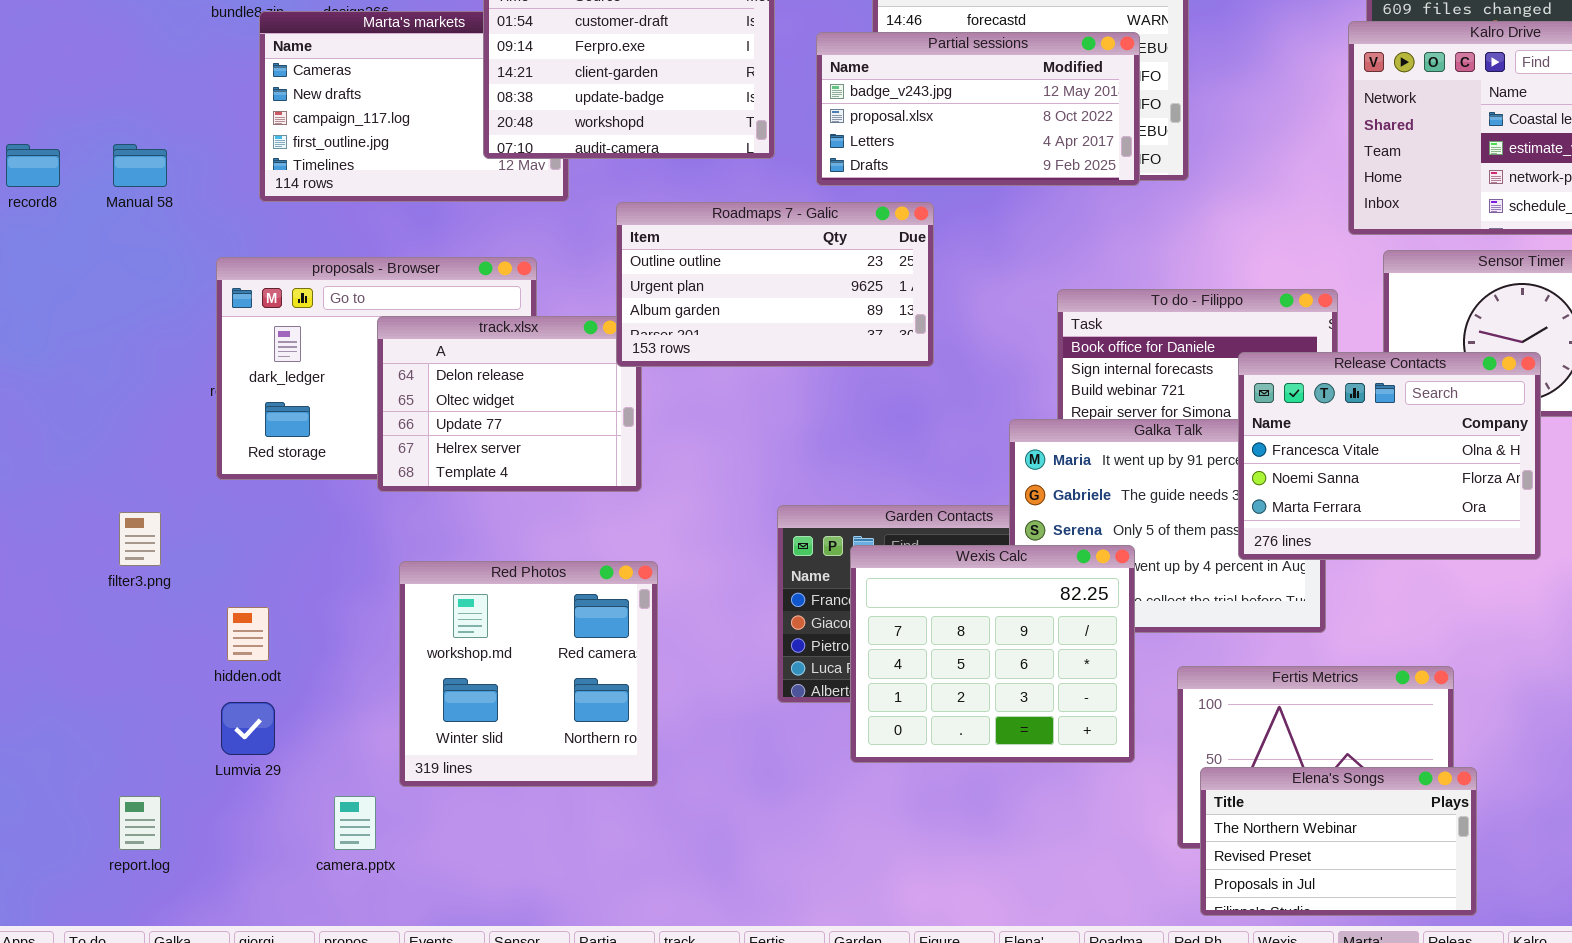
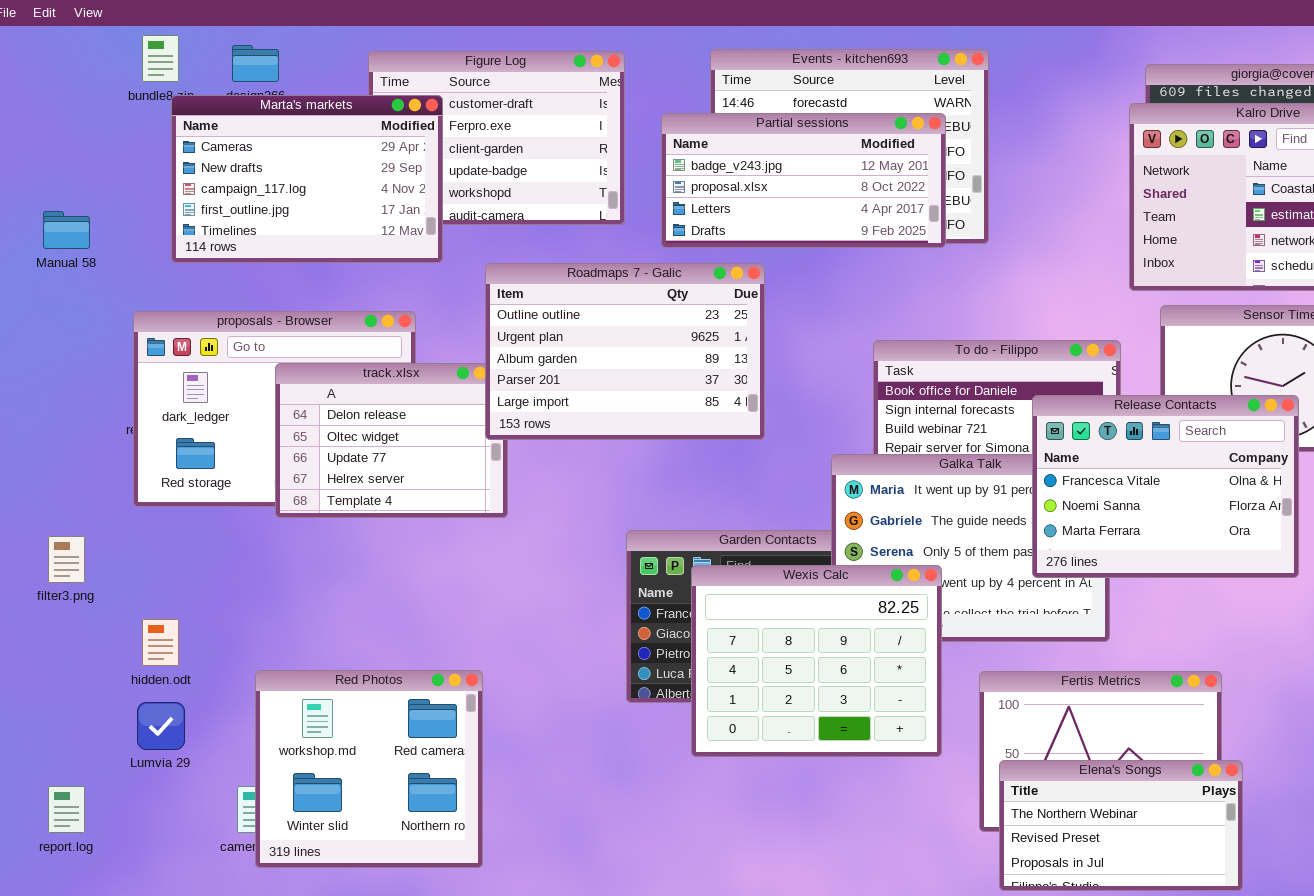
Marta's markets: [259,11,569,202] -> [171,95,443,263], raised
Roadmaps 7 - Galic: [616,202,934,367] -> [485,263,765,440], resized
Red Photos: [399,561,658,787] -> [255,670,483,868], moved

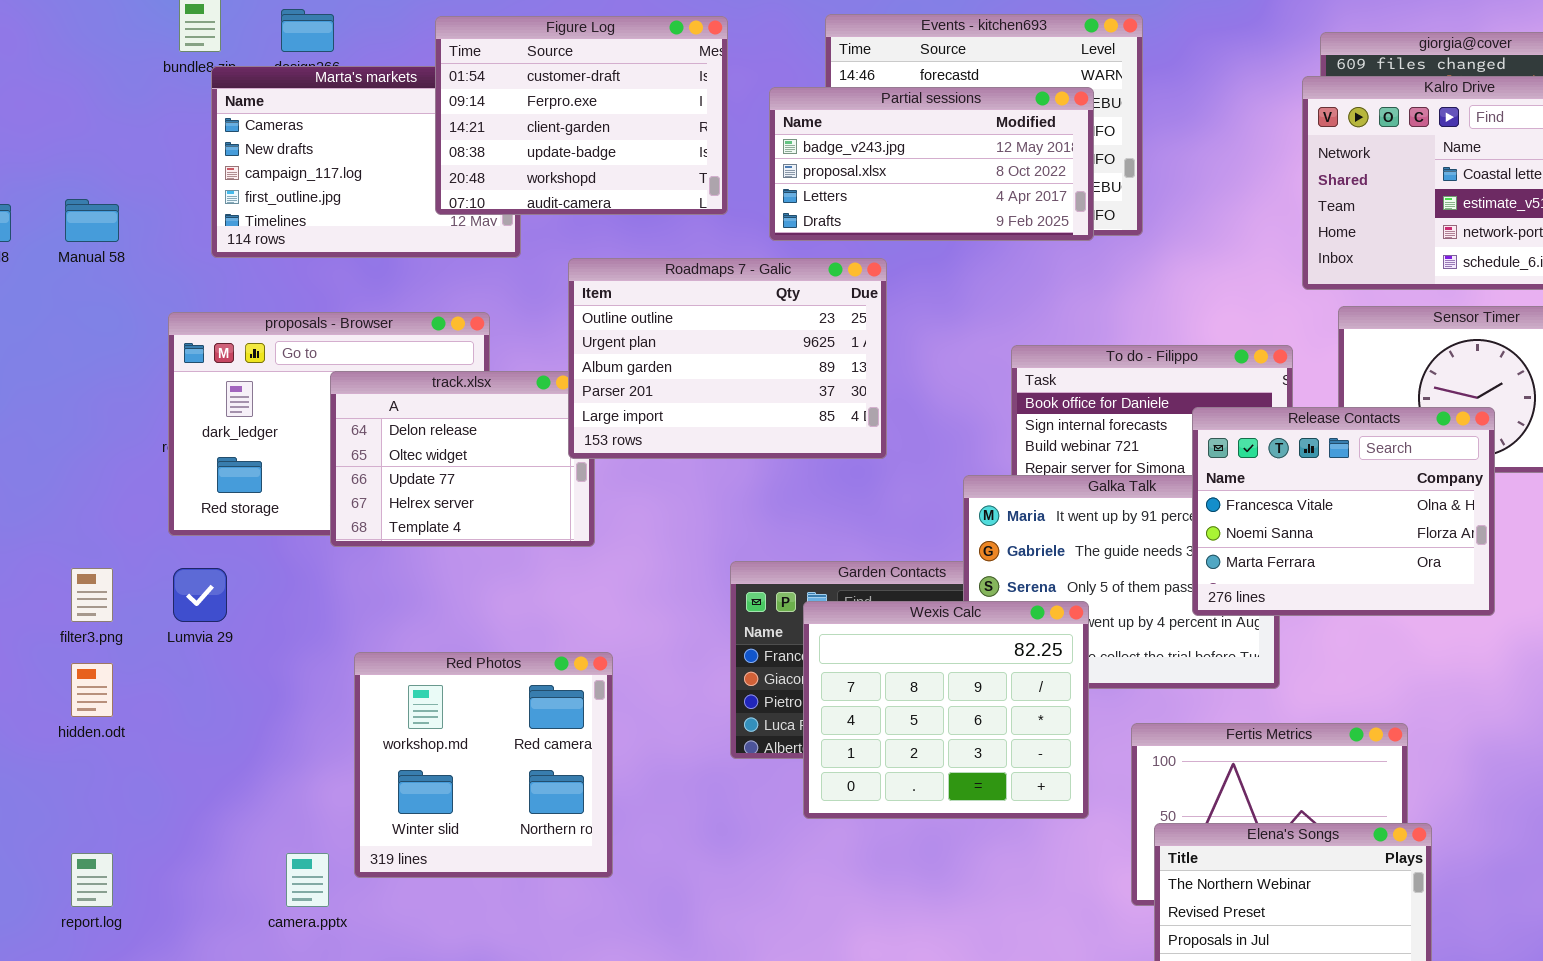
Figure Log: [368,51,625,225] -> [435,16,728,215], raised
hidden.odt: [142,619,179,666] -> [71,663,113,717], moved
Red Photos: [255,670,483,868] -> [354,652,613,878], moved
Lumvia 29: [137,702,185,750] -> [173,568,227,622], moved

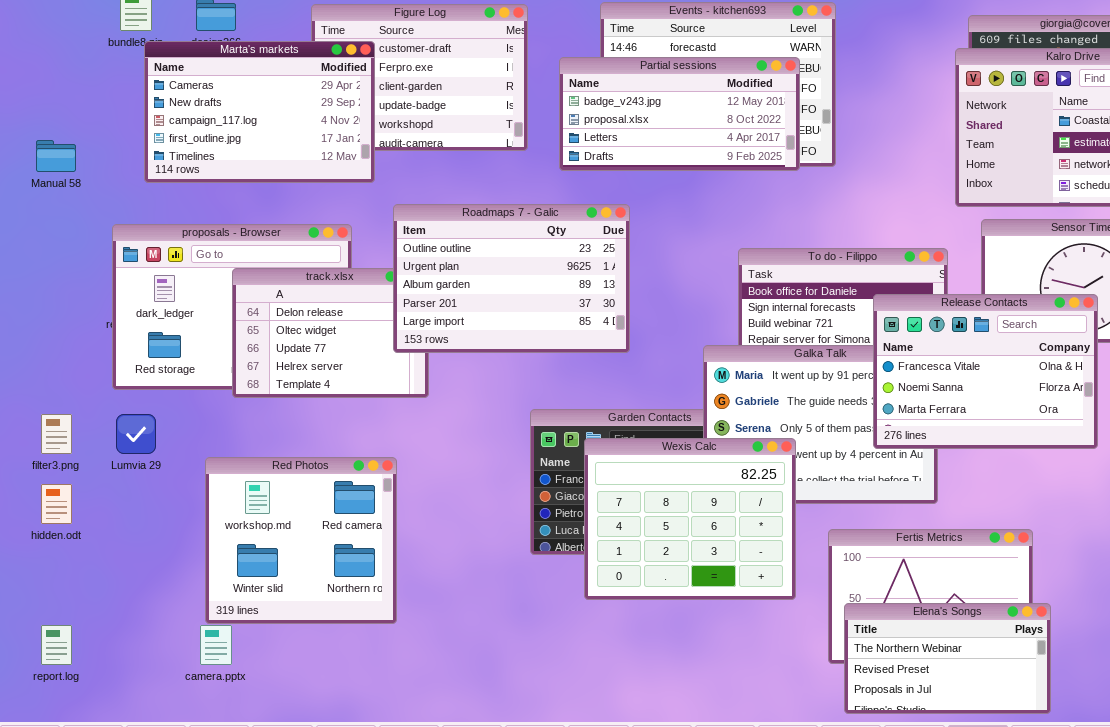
Marta's markets: [211,66,521,258] -> [144,41,375,183], raised
Roadmaps 7 - Galic: [568,258,887,459] -> [393,204,630,353], moved
Red Photos: [354,652,613,878] -> [205,457,397,624], moved

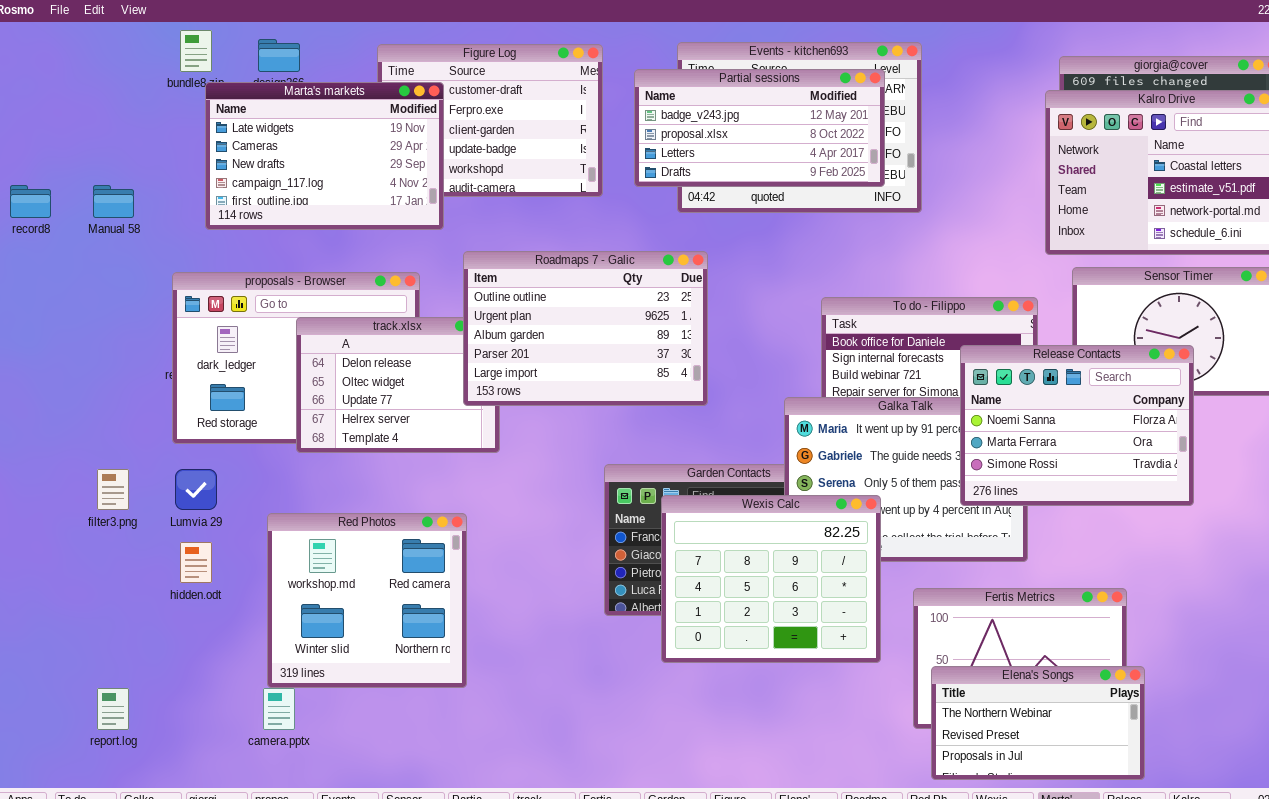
Marta's markets: [144,41,375,183] -> [205,82,444,230], scrolled up 1 row
Partial sessions: [559,57,800,171] -> [634,69,885,187], moved
Release Contacts: [873,294,1098,449] -> [960,345,1194,506], scrolled down 1 row
hidden.odt: [41,484,72,524] -> [180,542,212,583], moved

